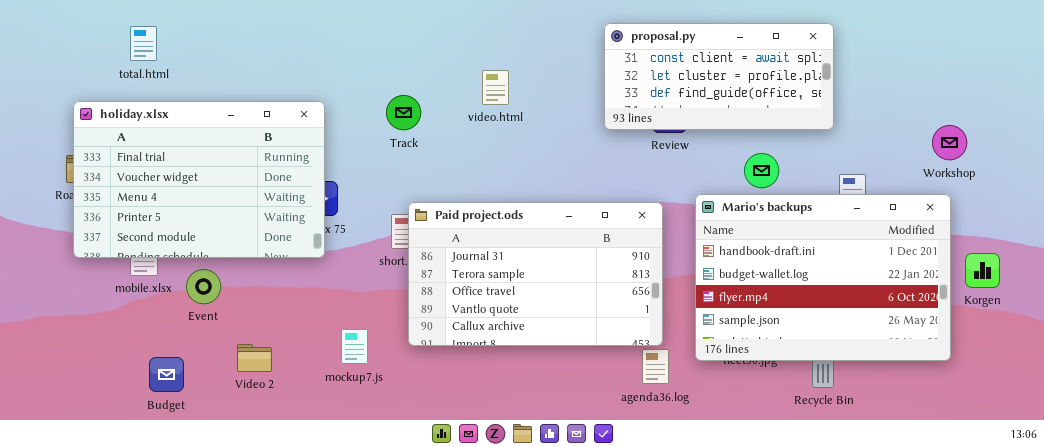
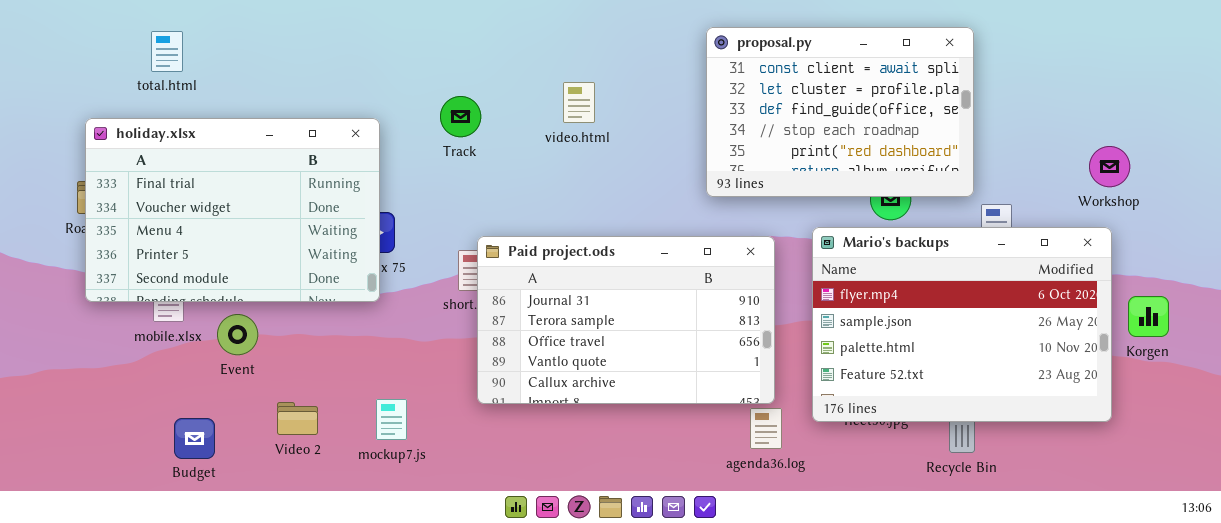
proposal.py: [604,23,834,130] -> [706,27,974,197], resized
Track: [386,95,421,130] -> [440,96,481,137], moved
Mario's backups: [695,194,951,361] -> [812,227,1112,422], scrolled down 2 rows
mockup7.js: [341,329,368,364] -> [376,399,407,440], moved

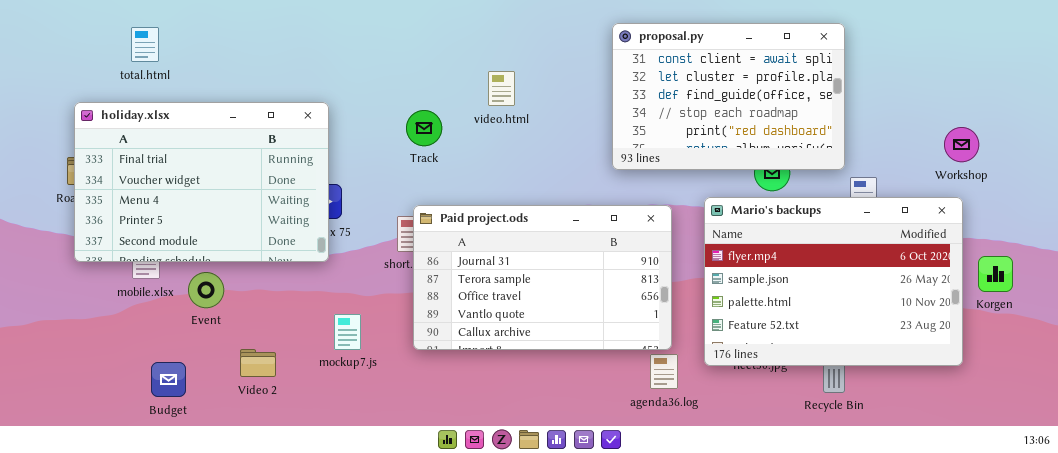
Track: [440,96,481,137] -> [406,110,442,146], moved
mockup7.js: [376,399,407,440] -> [334,314,361,350], moved

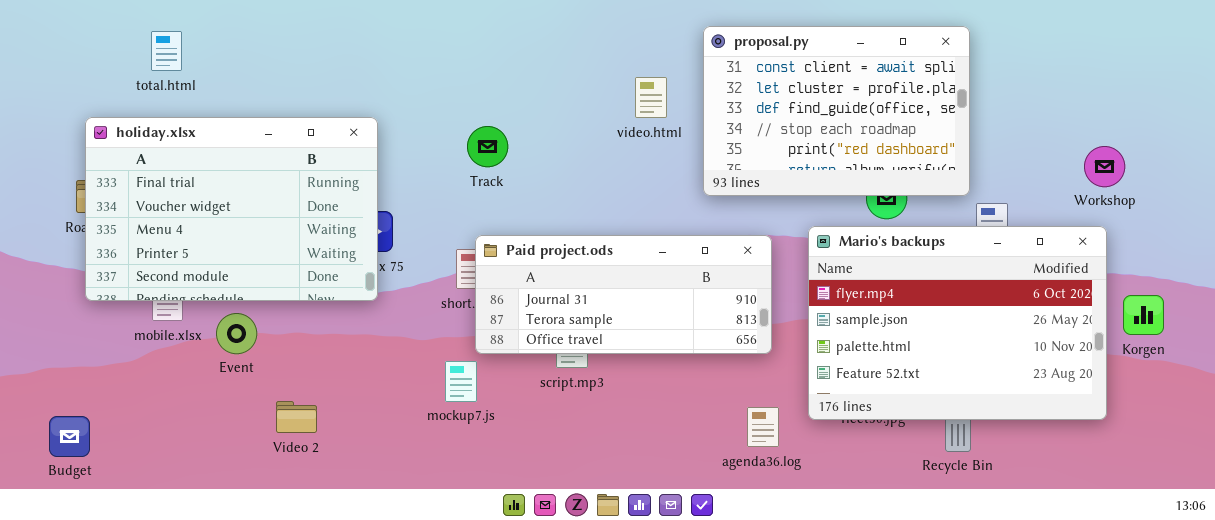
video.html: [488,71,515,106] -> [635,77,667,118], moved
Paid project.ods: [413,205,672,350] -> [475,235,772,354], resized
mockup7.js: [334,314,361,350] -> [445,361,477,402], moved
Budget: [151,362,186,397] -> [49,416,90,457], moved

